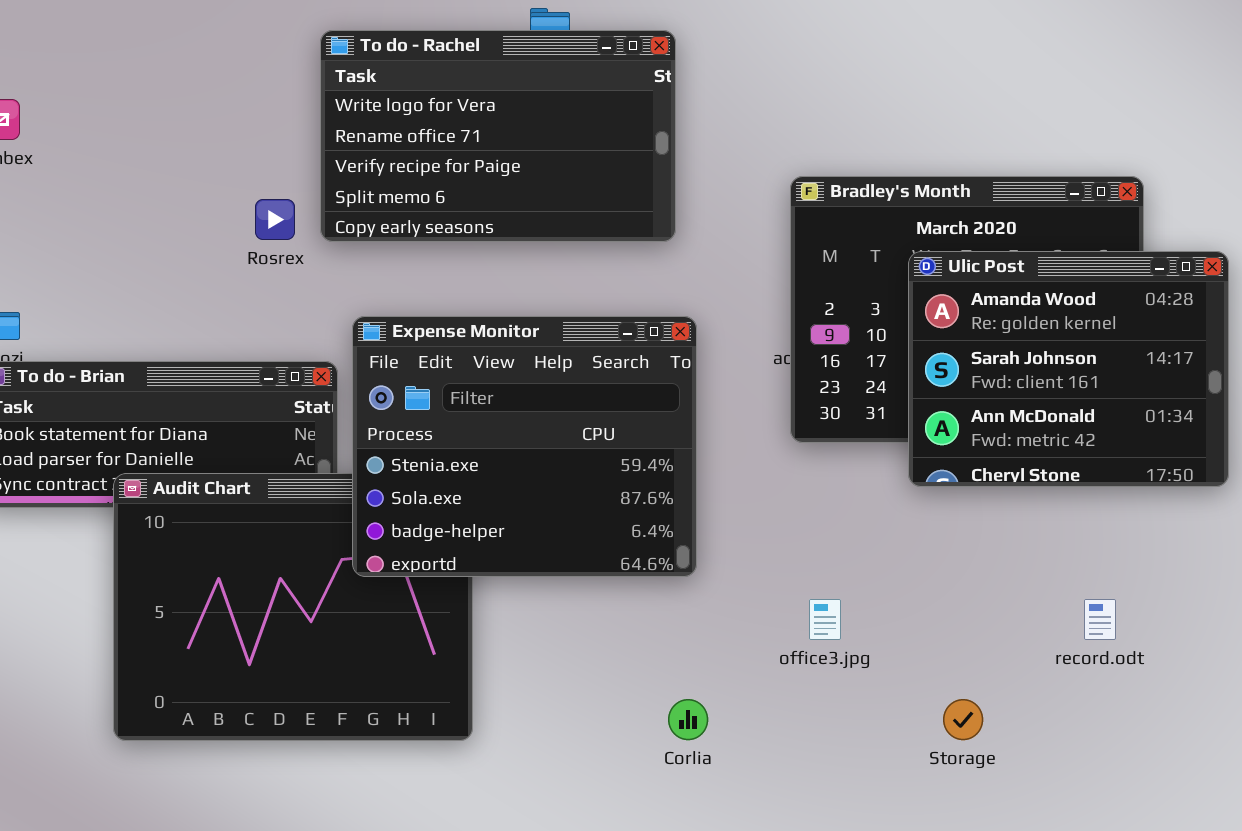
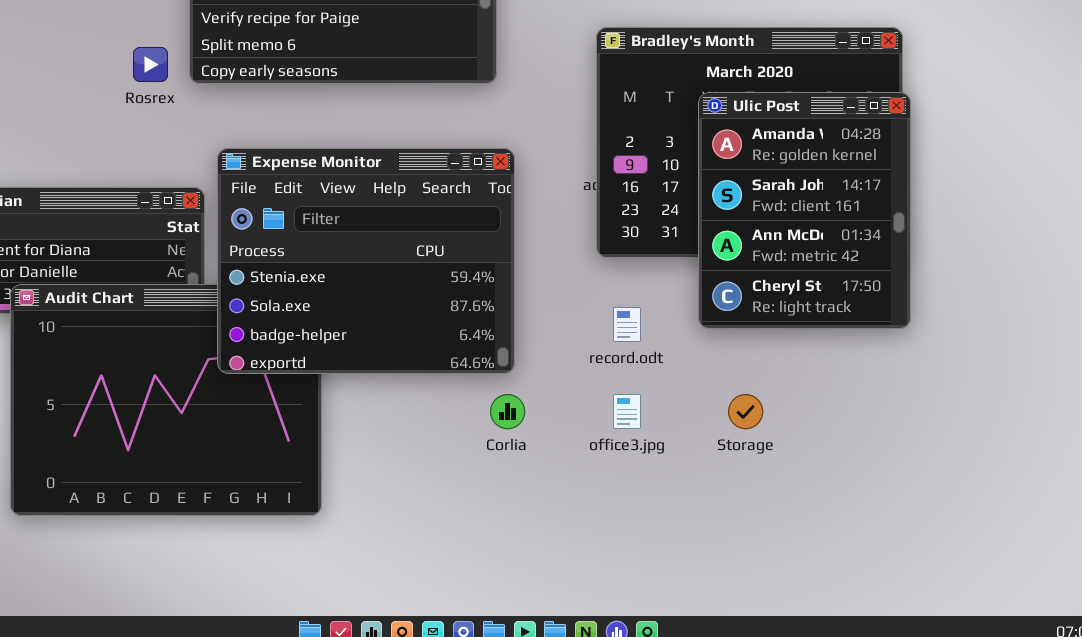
Ulic Post: [908,251,1229,487] -> [698,92,911,329], resized
record.odt: [1084,599,1116,640] -> [613,307,641,342], moved
Corlia: [668,699,708,740] -> [490,394,525,429], moved
Storage: [943,699,983,740] -> [728,394,763,429], moved

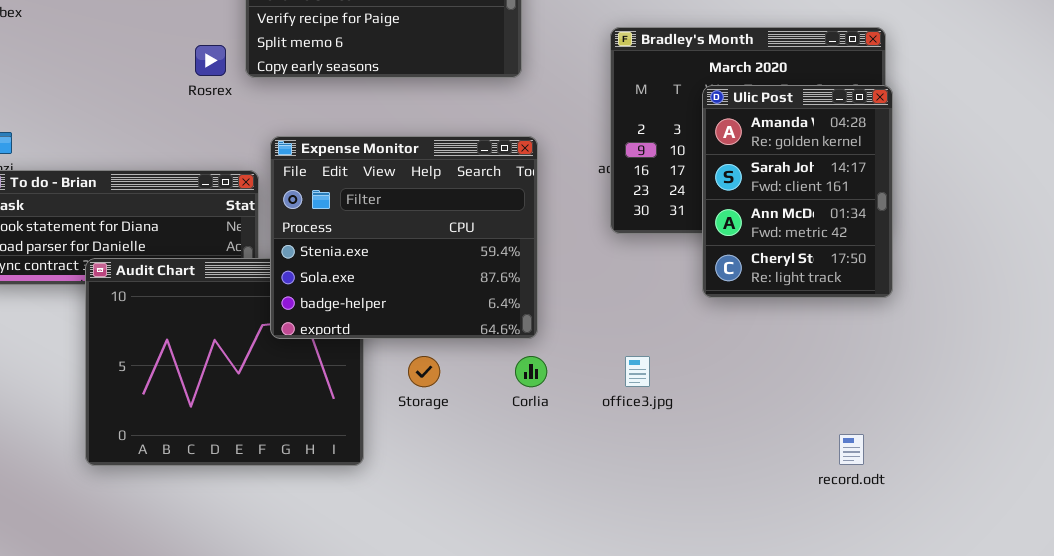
record.odt: [613,307,641,342] -> [839,434,864,465], moved
Storage: [728,394,763,429] -> [408,356,440,387], moved

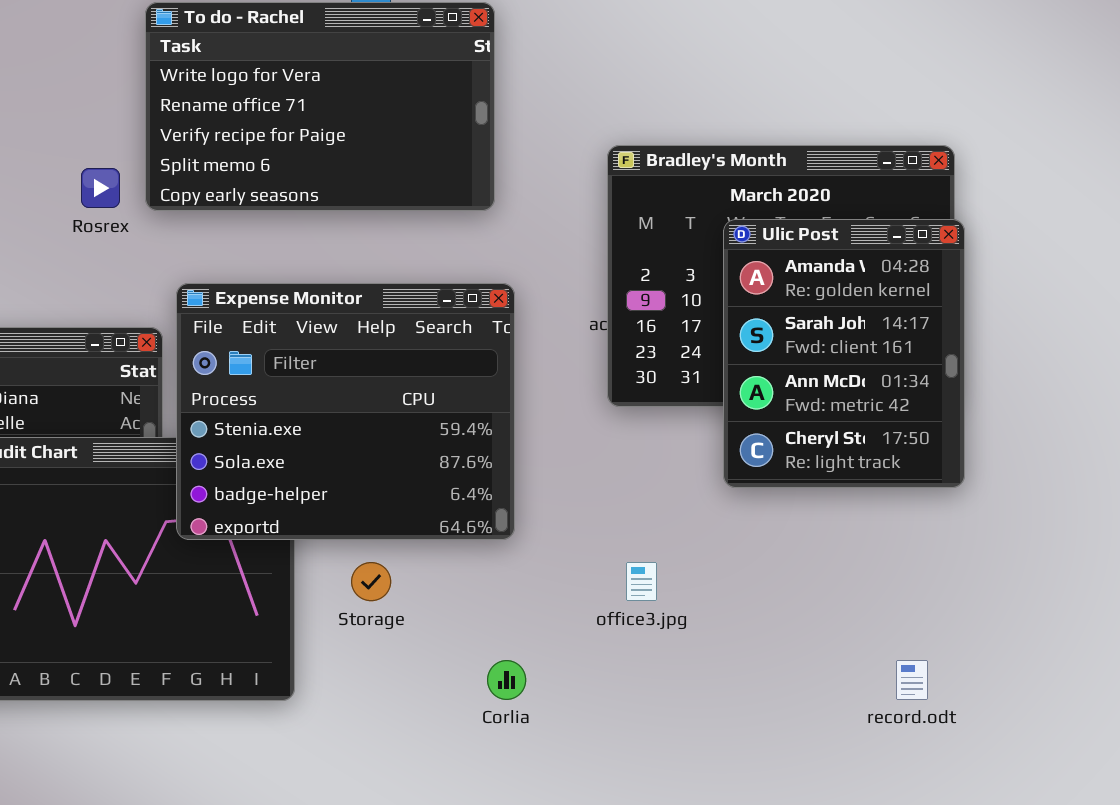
Corlia: [515,356,547,387] -> [487,660,526,700], moved

